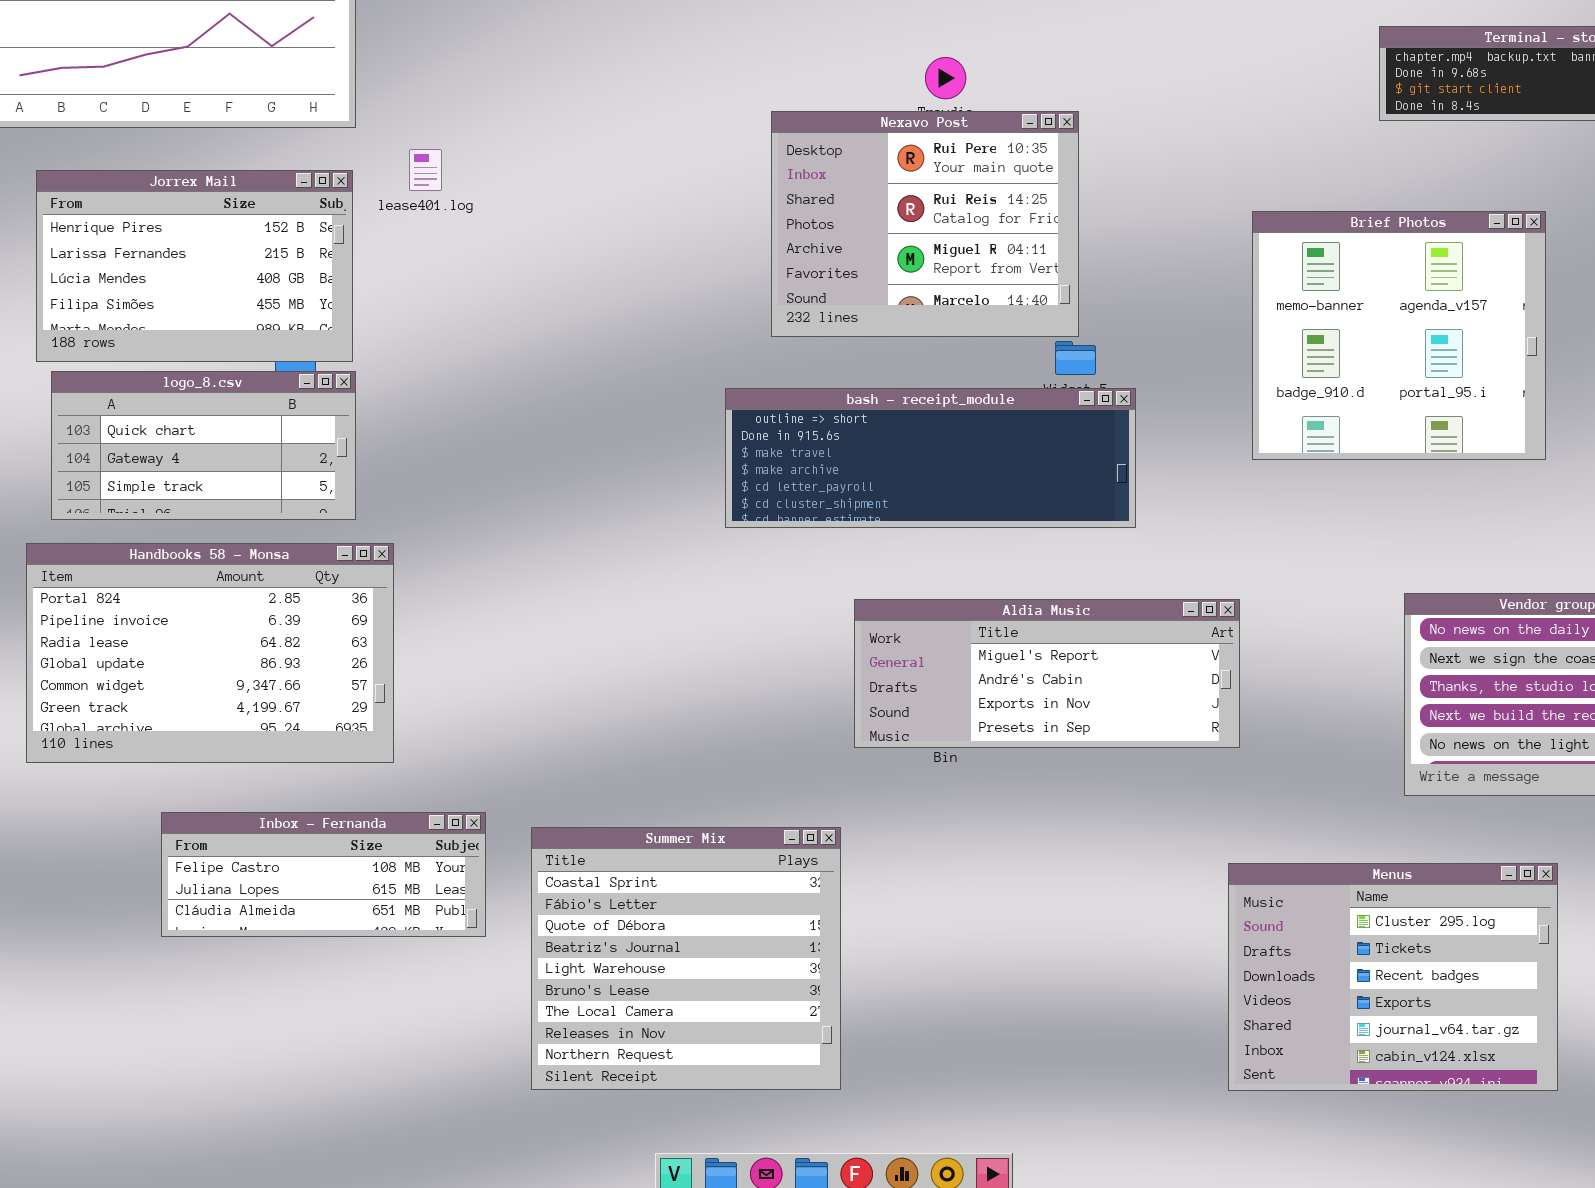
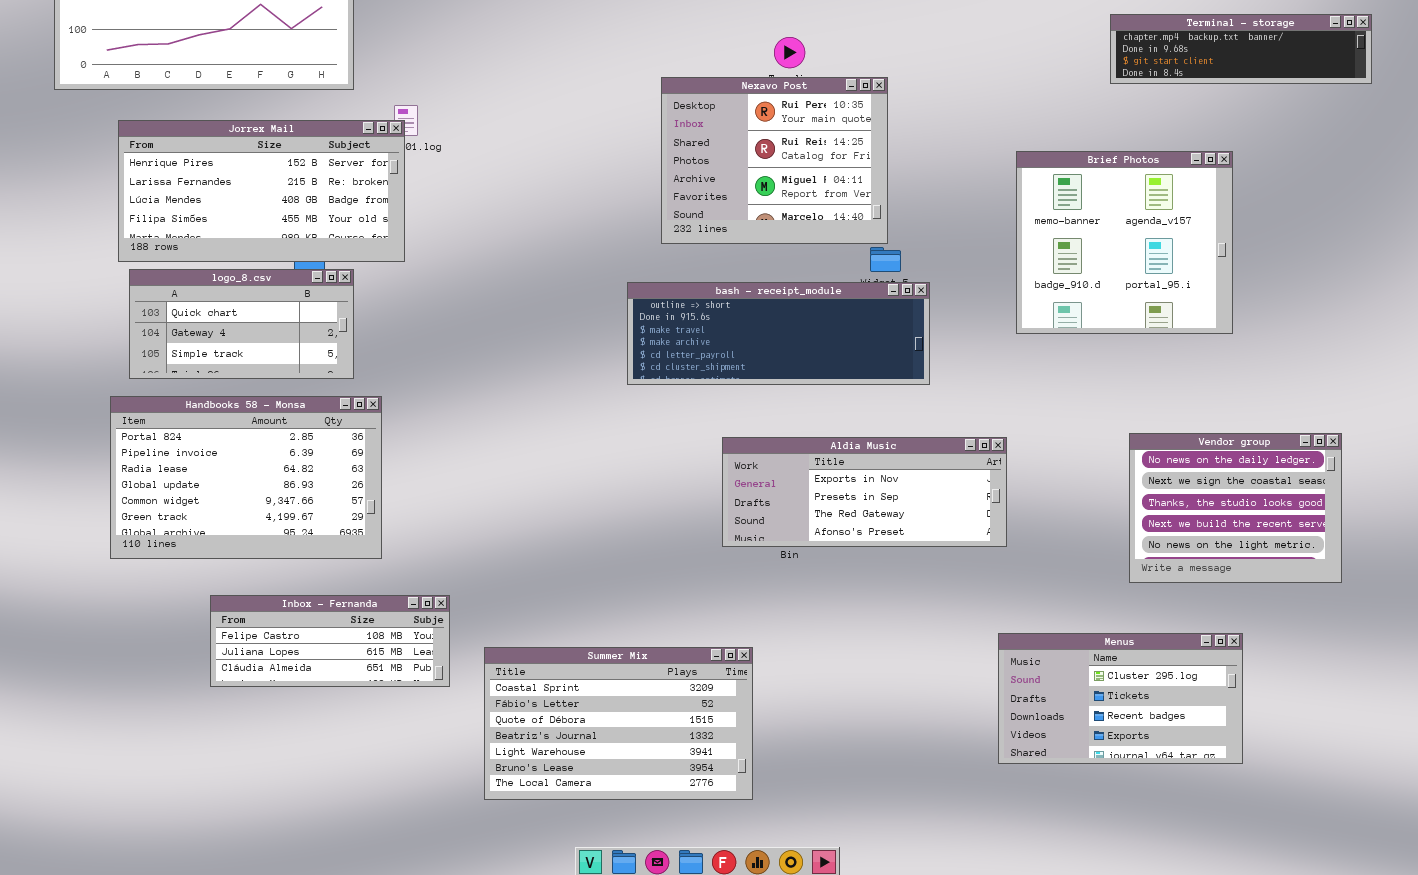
Jorrex Mail: [36,170,353,362] -> [118,120,405,262], resized
Aldia Music: [854,599,1240,748] -> [722,437,1007,547], scrolled down 2 rows
Summer Mix: [531,827,841,1090] -> [484,647,753,800], resized
Menus: [1228,863,1558,1091] -> [998,633,1243,764], resized

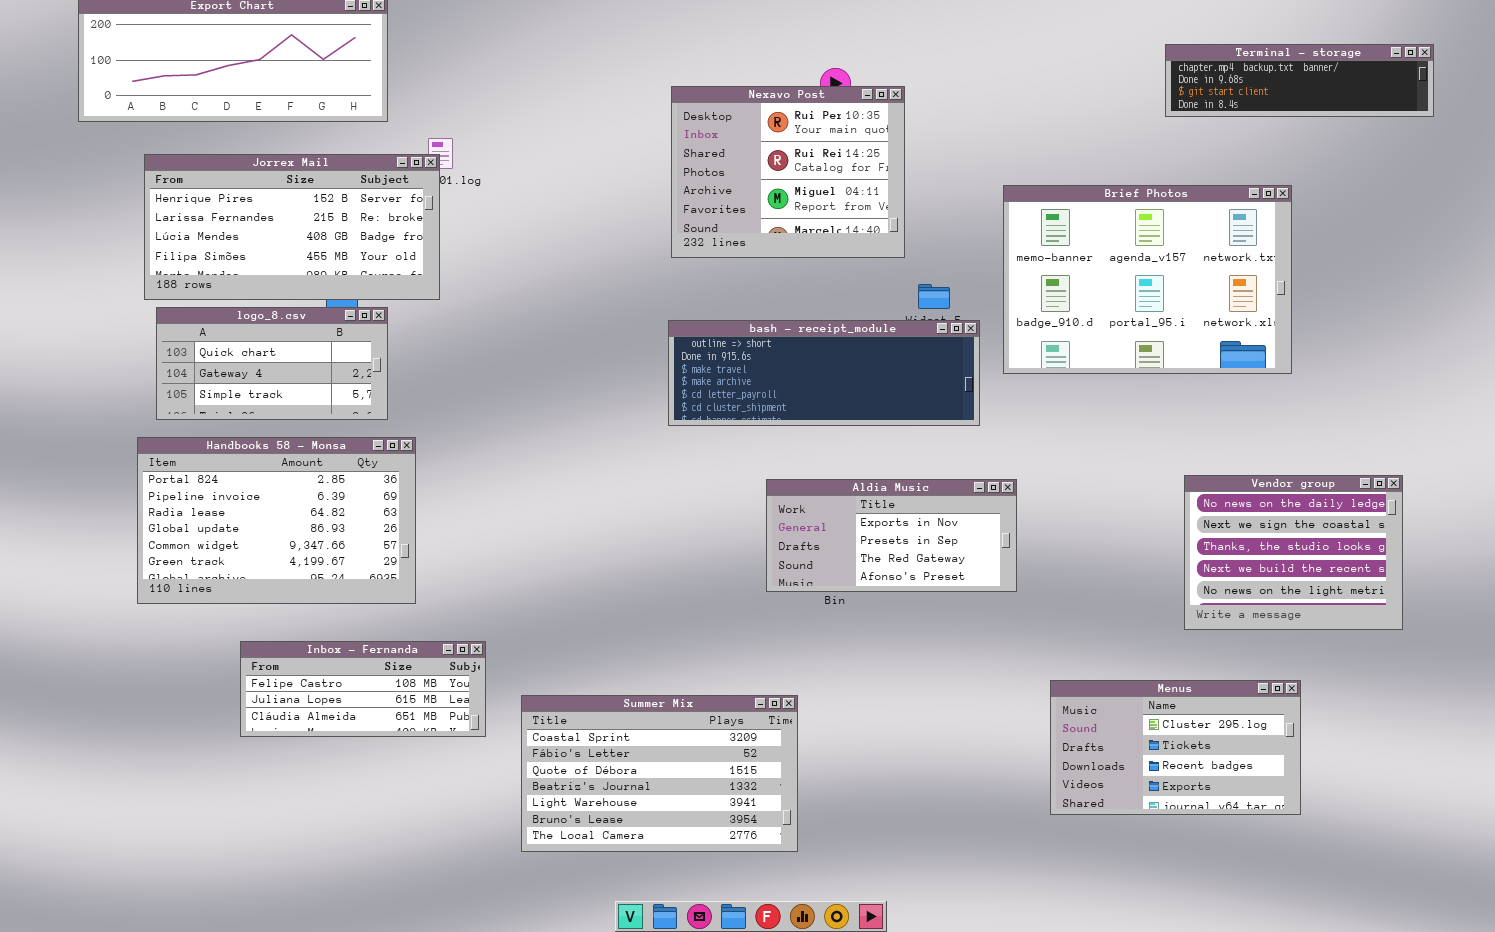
Nexavo Post: [661,77,888,244] -> [671,86,905,258], moved
Brief Photos: [1016,151,1233,334] -> [1003,185,1292,374], resized
Aldia Music: [722,437,1007,547] -> [766,479,1017,592], resized

